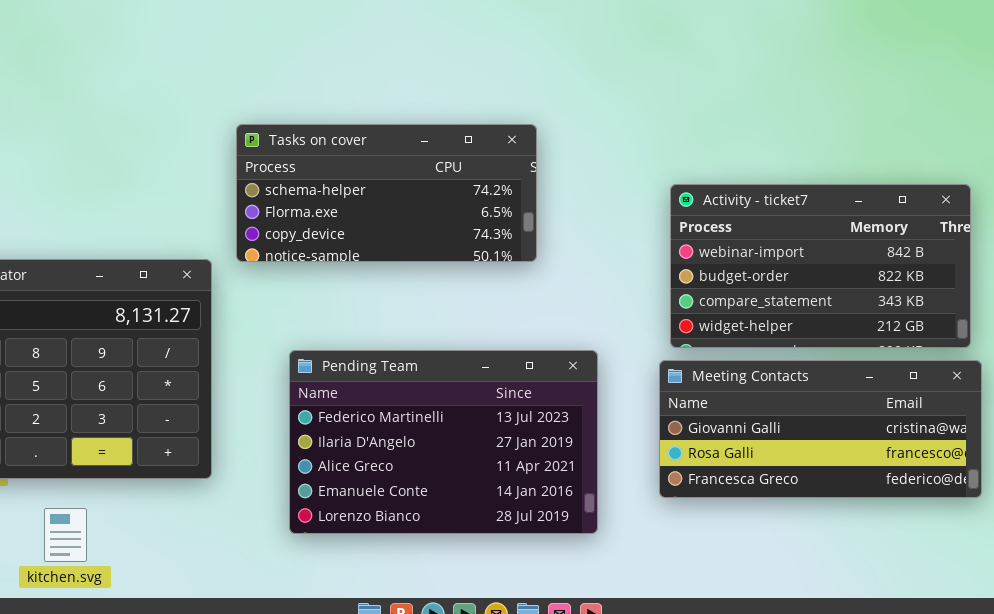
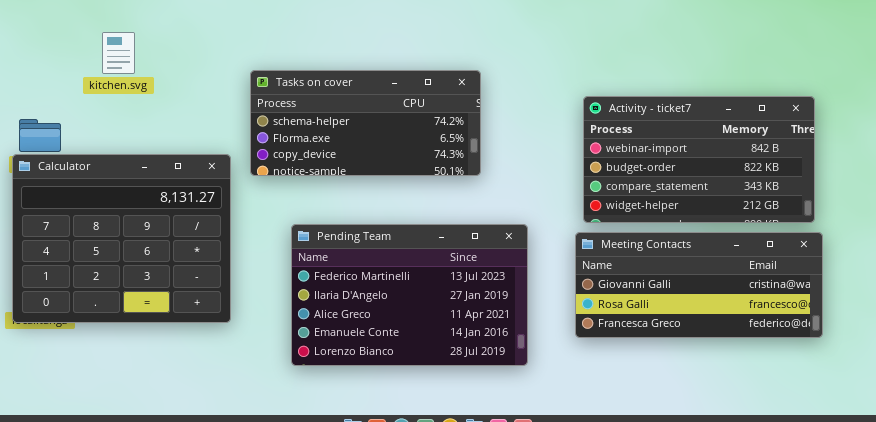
Tasks on cover: [236,124,537,262] -> [250,70,481,176], moved
kitchen.svg: [44,508,87,562] -> [102,32,135,74], moved

